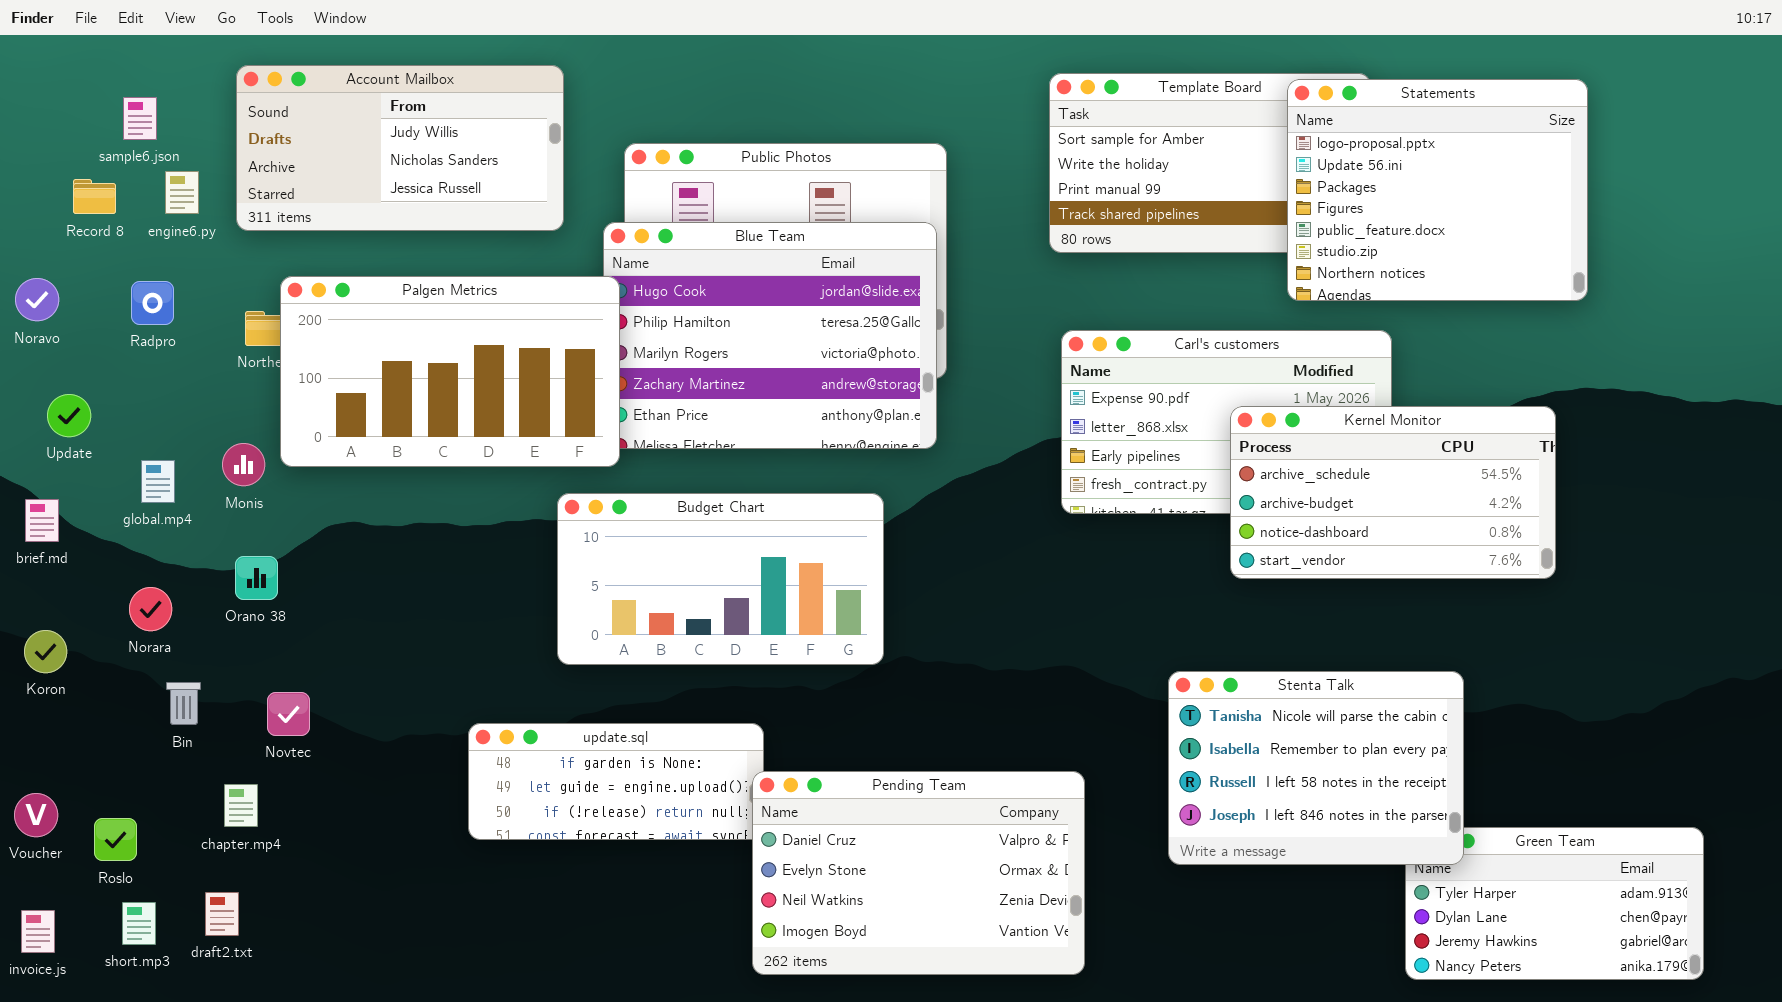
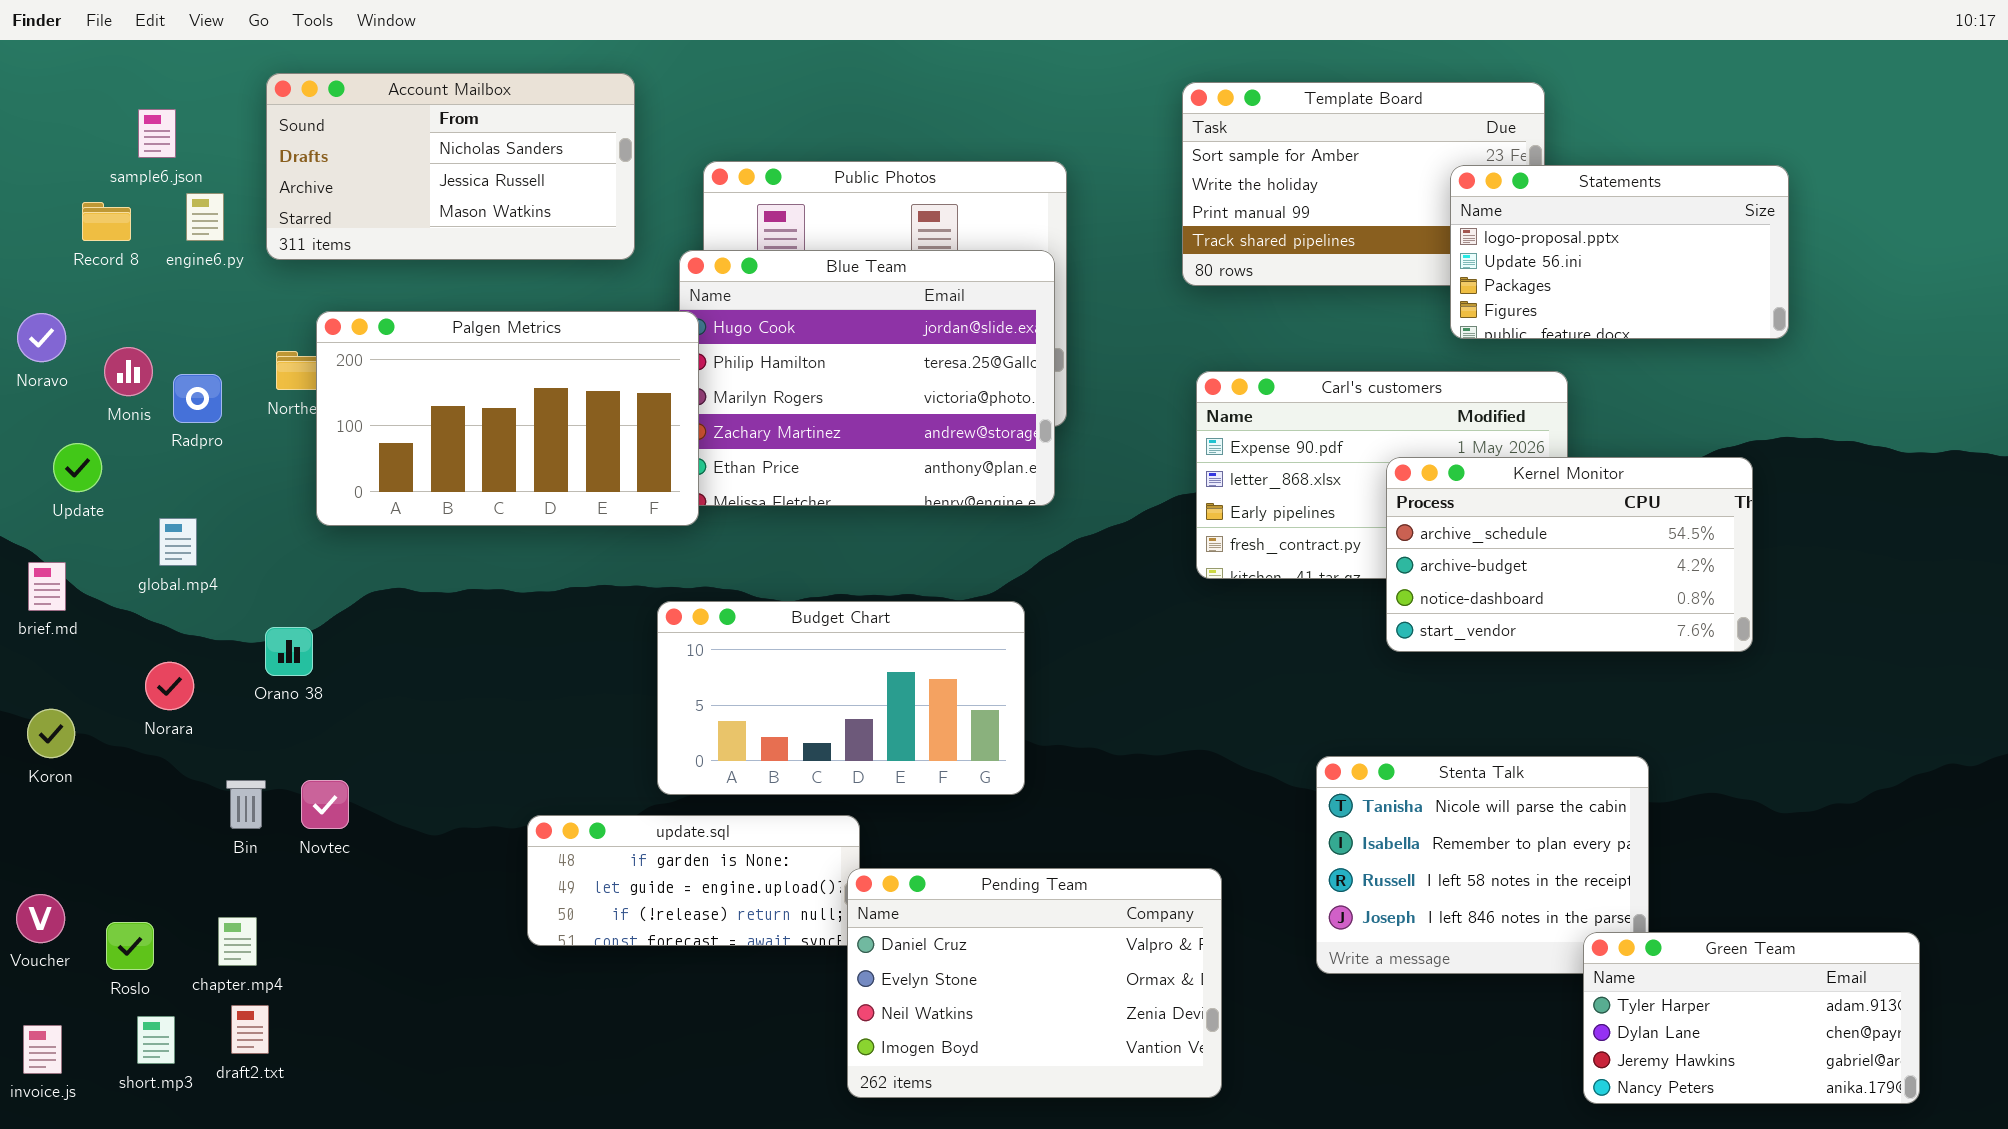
Account Mailbox: [236,65,564,231] -> [266,73,635,260], scrolled down 1 row
Statements: [1287,79,1588,301] -> [1450,165,1789,339], resized
Radpro: [131,281,174,325] -> [173,374,222,423], moved
Monis: [222,443,265,486] -> [104,347,153,396], moved
Budget Chart: [557,493,884,665] -> [657,601,1025,795], moved
Bin: [166,682,201,725] -> [226,780,266,829], moved
chapter.mp4: [224,784,258,827] -> [218,917,257,966], moved
Green Team: [1405,827,1704,980] -> [1583,932,1920,1104], raised

